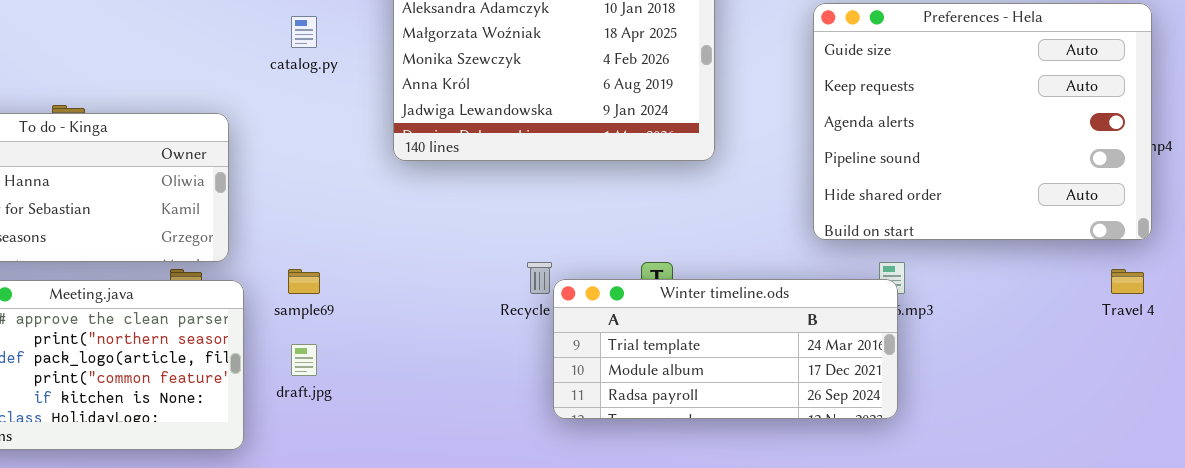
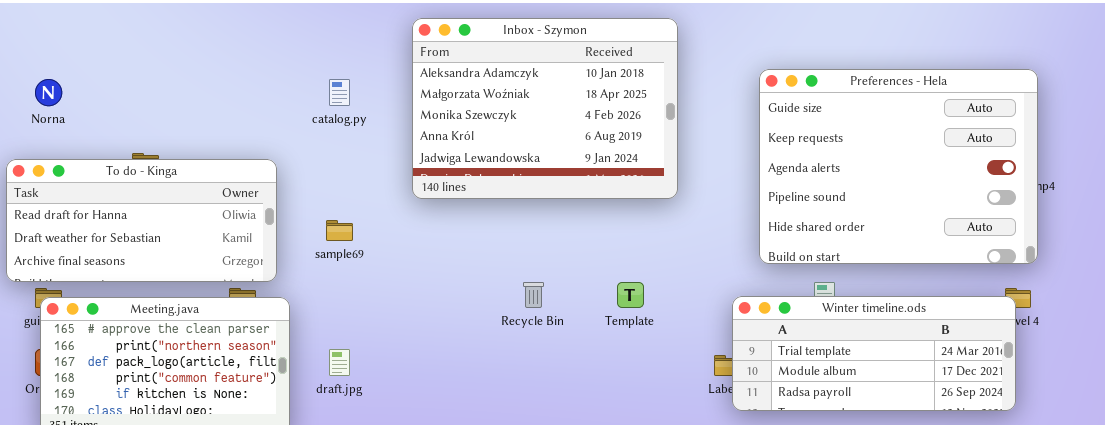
sample69: [288,269,320,294] -> [326,220,353,241], moved
Winter timeline.ods: [553,279,898,419] -> [732,296,1016,411], moved

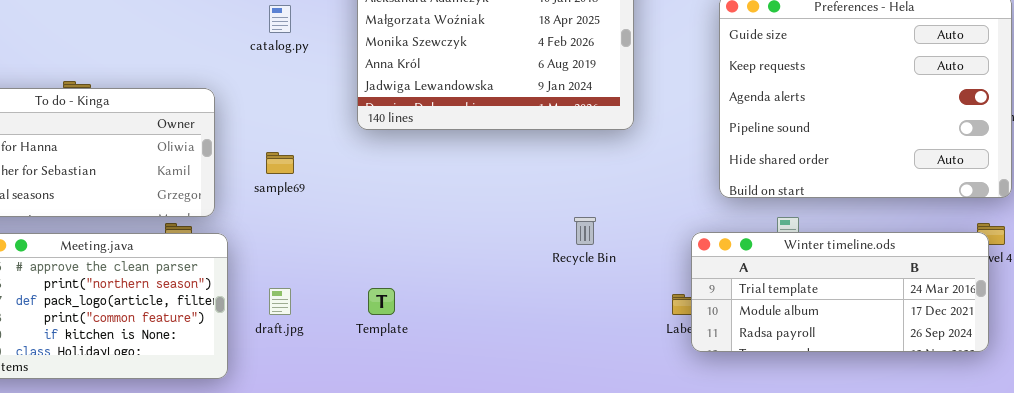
Recycle Bin: [523,282,544,308] -> [574,217,596,245], moved
Template: [617,282,644,308] -> [368,288,395,315], moved

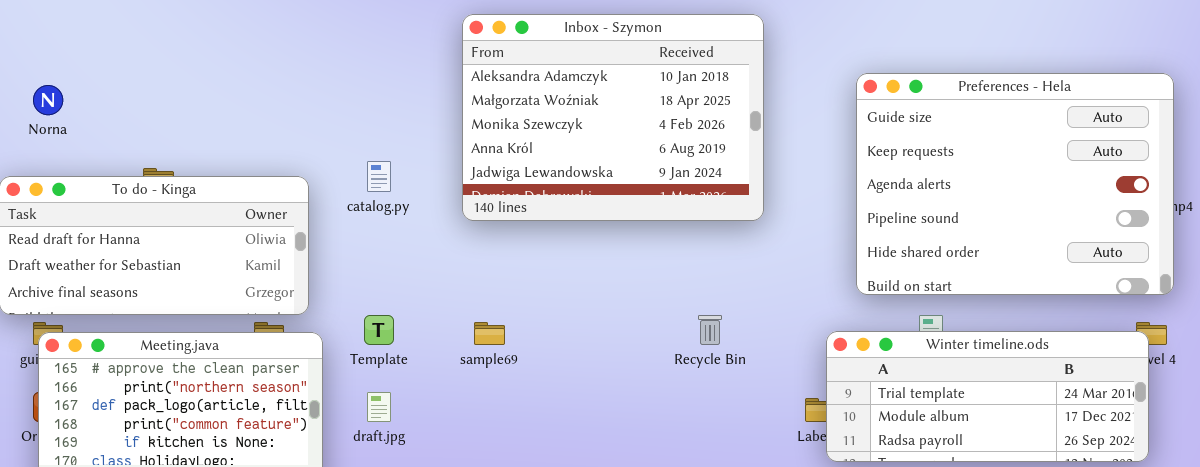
catalog.py: [269,5,291,33] -> [367,161,391,192], moved
sample69: [266,152,294,174] -> [474,322,505,345], moved
Template: [368,288,395,315] -> [364,315,394,345], moved

